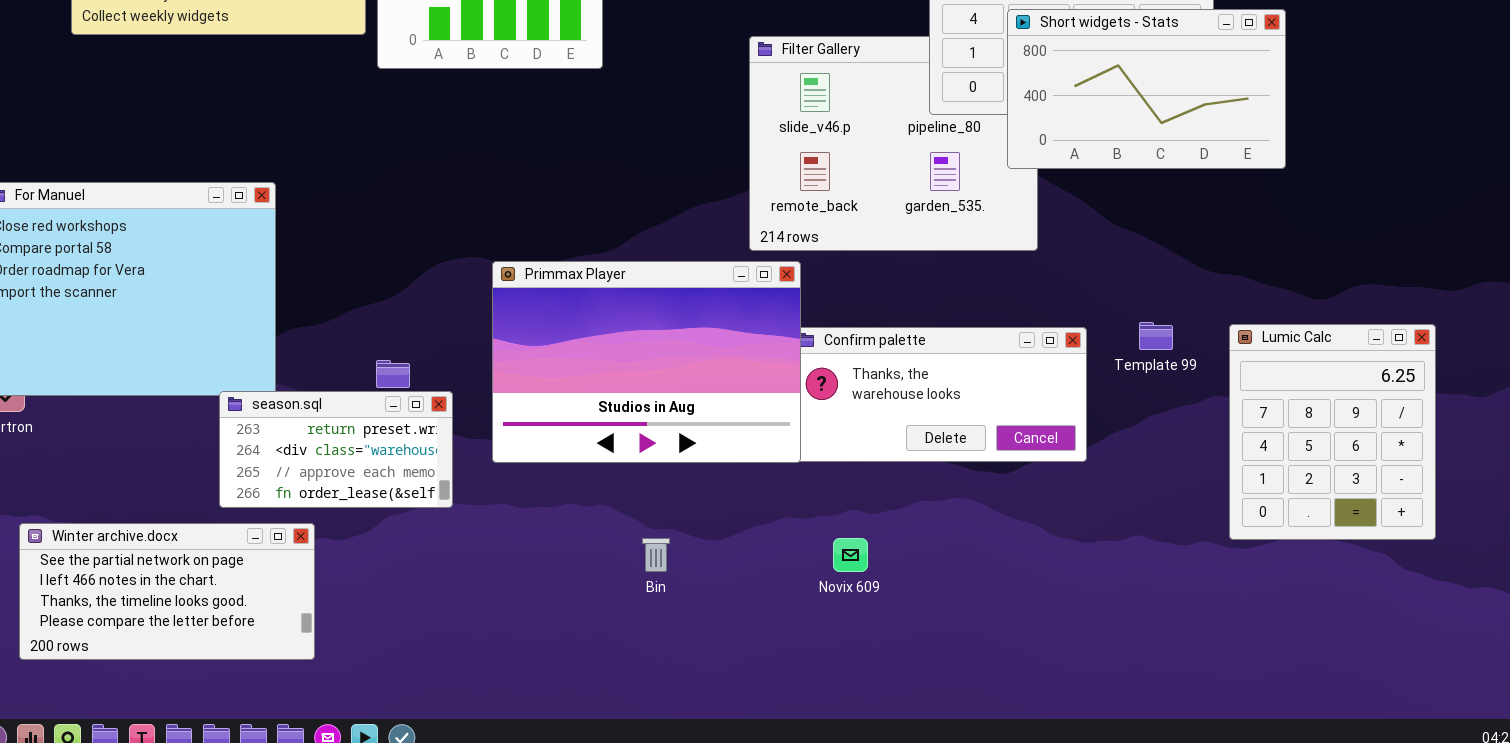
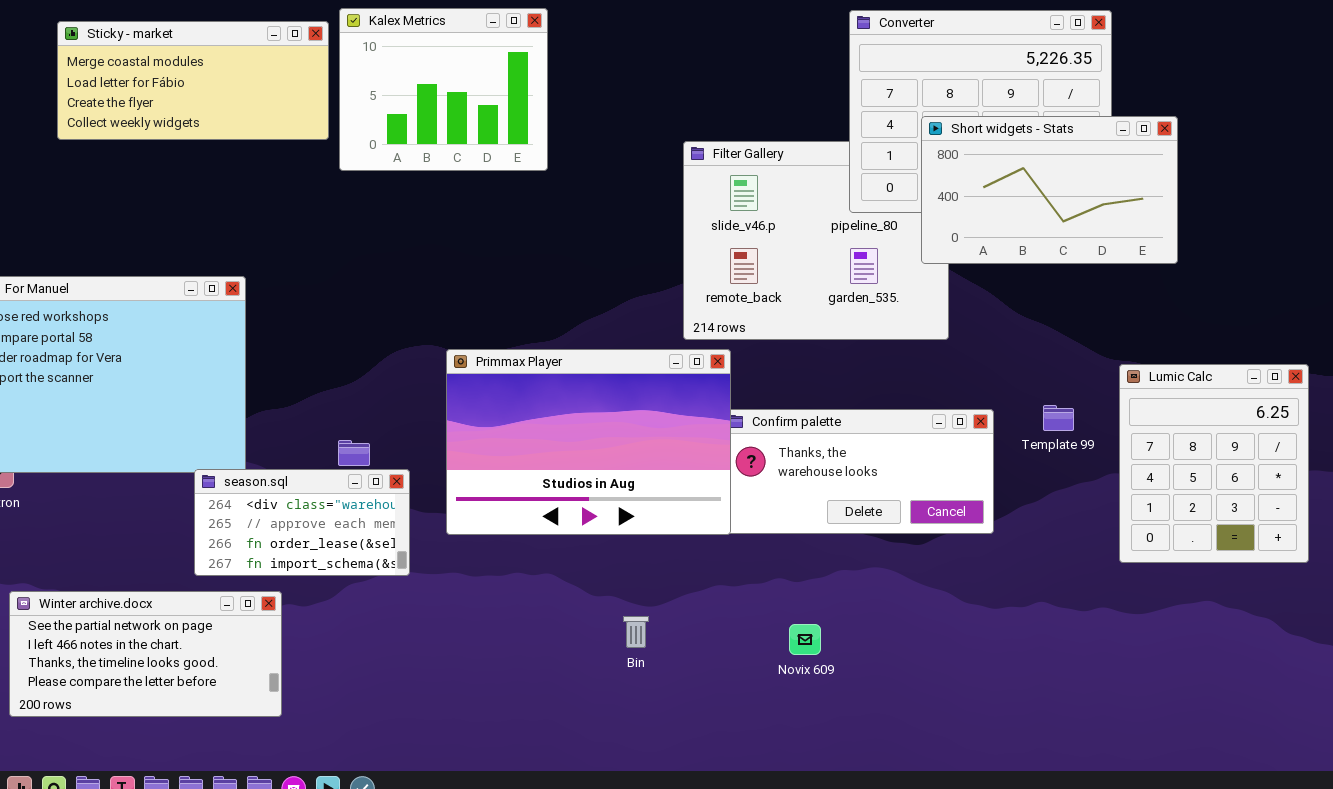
Lumic Calc: [1229,324,1436,540] -> [1119,364,1309,563], moved
season.sql: [219,391,453,508] -> [194,469,410,576], scrolled down 1 row
Bin: [642,538,670,572] -> [623,616,649,648], moved
Novix 609: [833,538,868,572] -> [789,624,821,655], moved

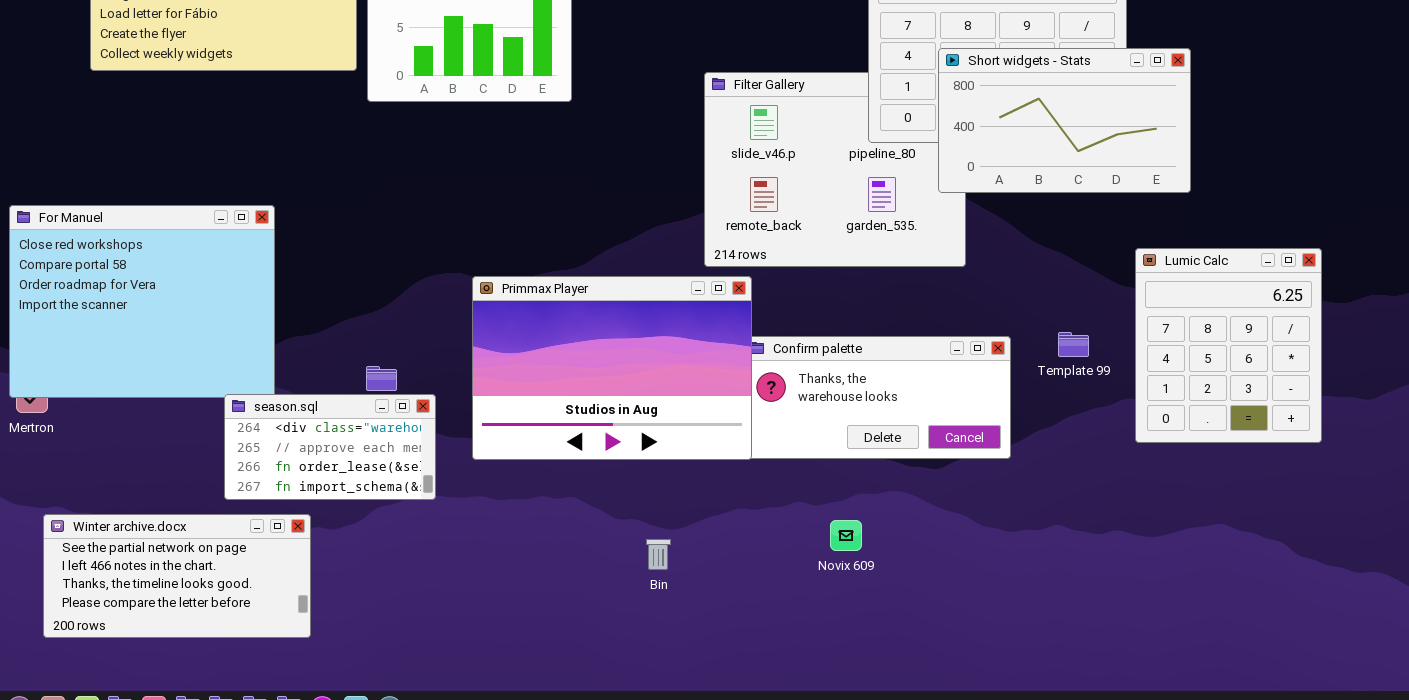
Lumic Calc: [1119,364,1309,563] -> [1135,248,1322,443], moved
Novix 609: [789,624,821,655] -> [830,520,862,551], moved

